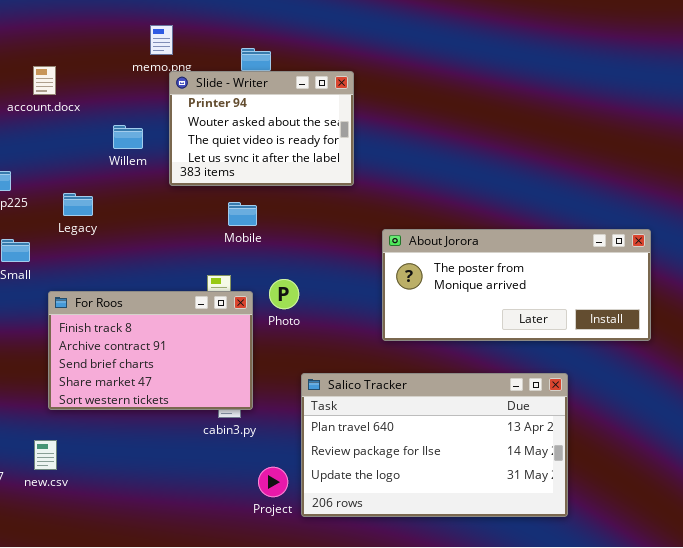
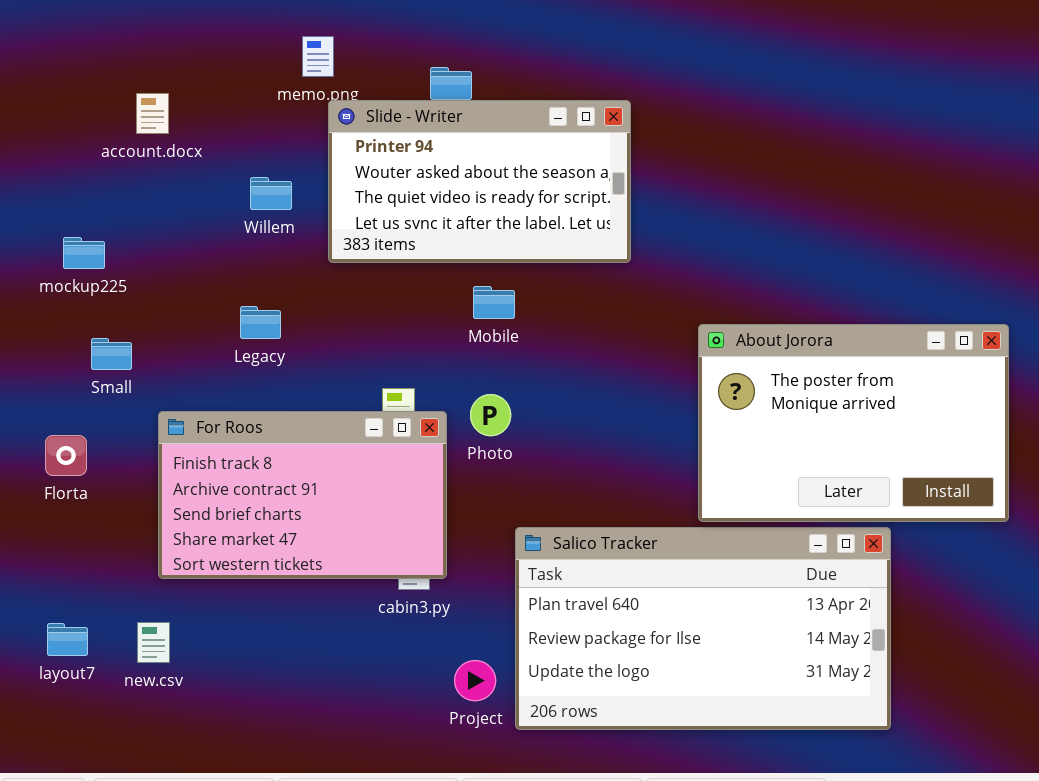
Slide - Writer: [169,71,354,186] -> [328,100,631,263], resized
Legacy: [63,193,93,216] -> [240,306,281,339], moved
Mobile: [228,202,257,226] -> [473,286,515,319], moved
About Jorora: [382,229,651,341] -> [698,324,1009,522], resized

